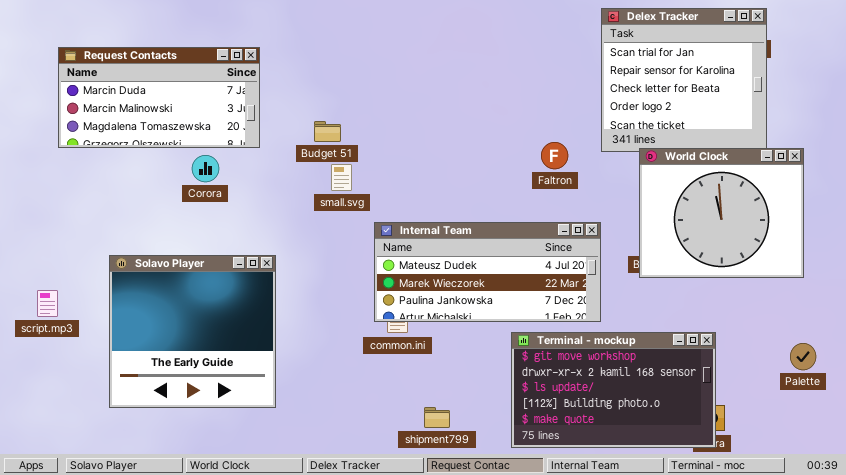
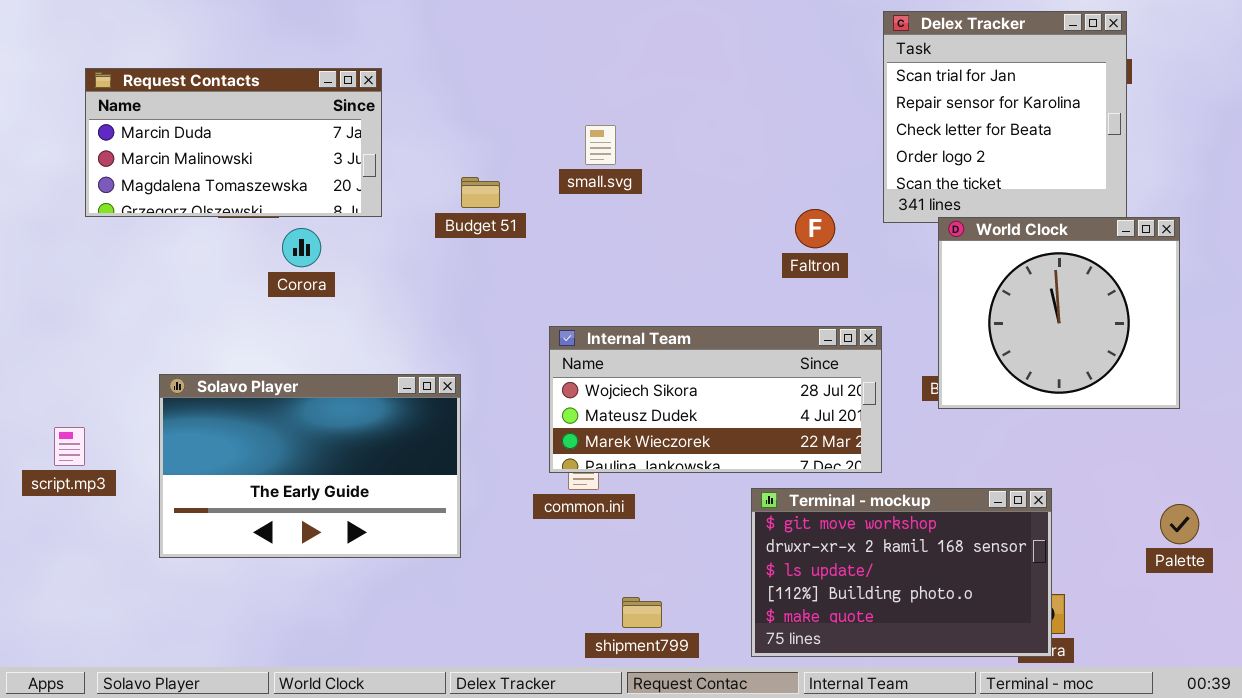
small.svg: [331,164,352,191] -> [585,125,616,165], moved
Internal Team: [374,222,601,322] -> [549,326,882,473], scrolled up 1 row
Solavo Player: [109,255,276,408] -> [159,374,461,558], resized

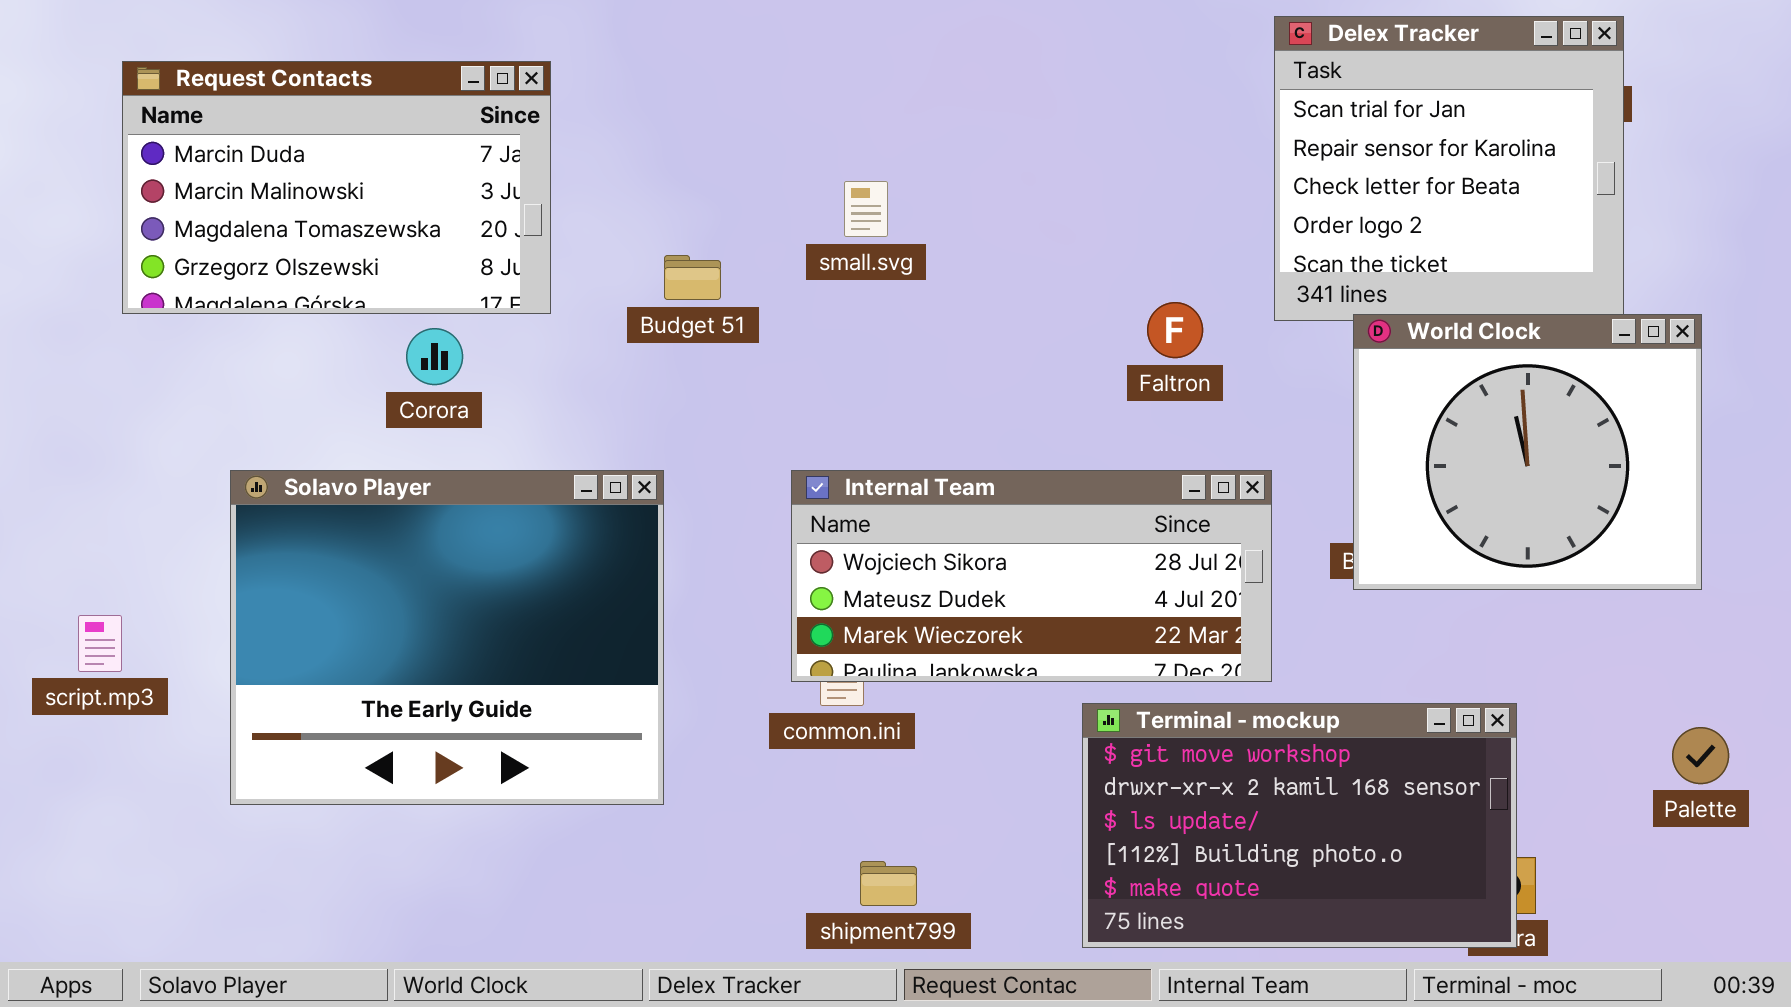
Request Contacts: [85,68,382,217] -> [122,61,551,314], resized
Solavo Player: [159,374,461,558] -> [230,470,664,805], resized
shipment799: [622,597,662,628] -> [860,861,917,906], moved

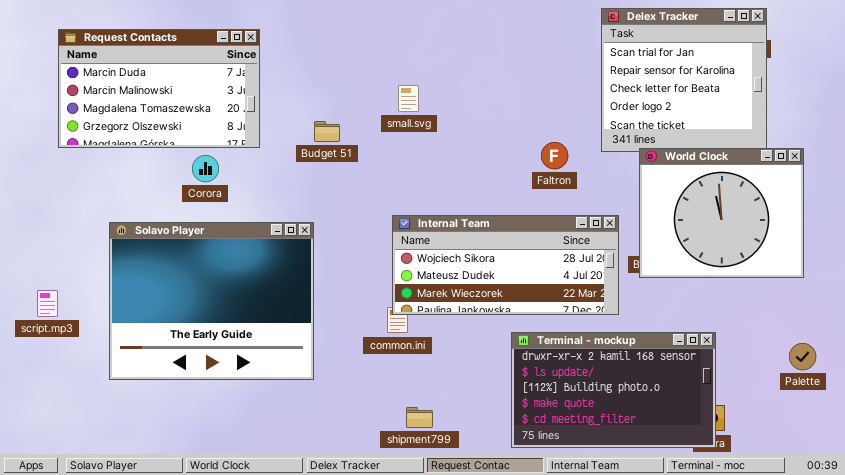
Internal Team: [791,470,1272,682] -> [392,215,619,315], moved
Terminal - mockup: [1082,703,1517,948] -> [511,332,716,448], scrolled down 1 row

